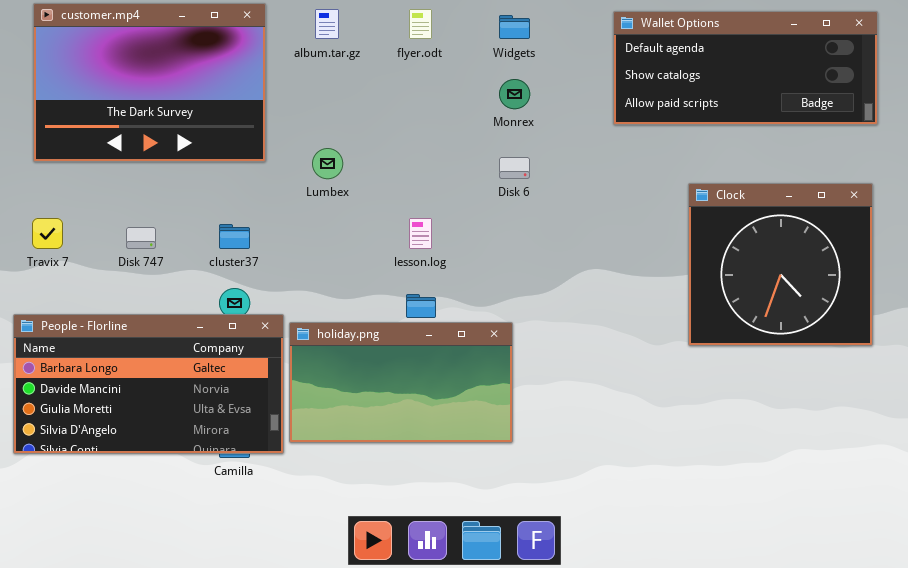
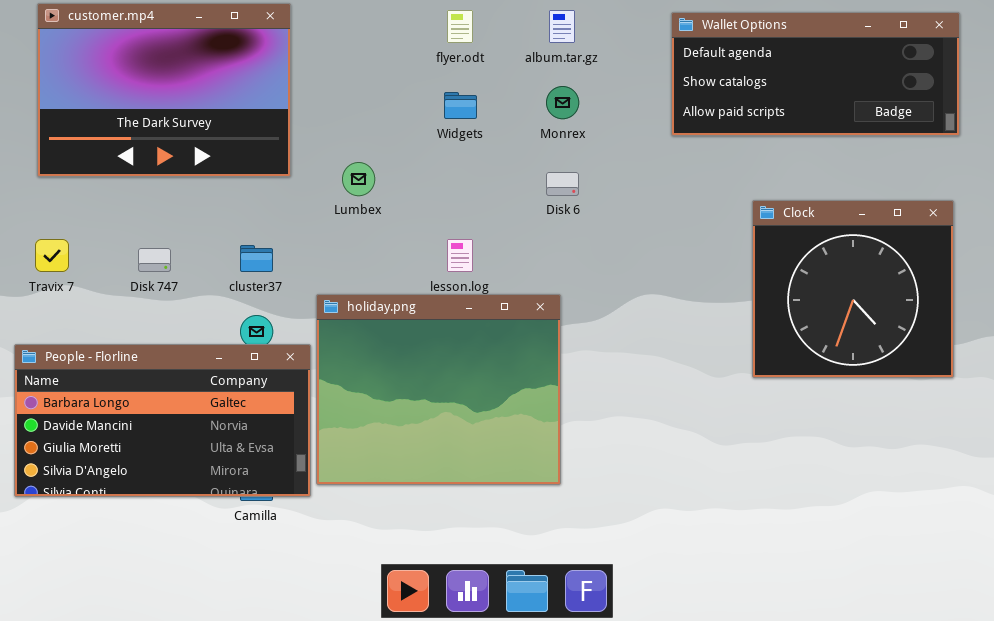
album.tar.gz: [315,9,339,39] -> [549,10,575,43], moved
Widgets: [499,15,530,39] -> [444,92,477,119], moved
holiday.png: [289,322,513,443] -> [316,294,561,485], resized

